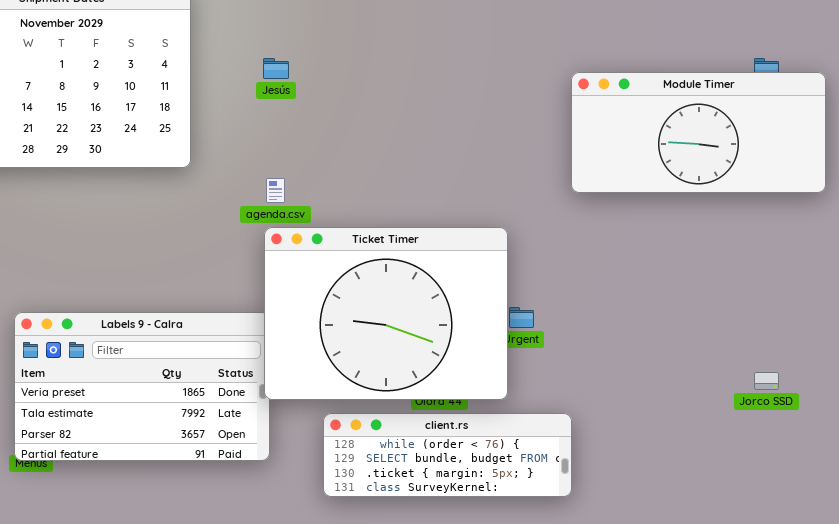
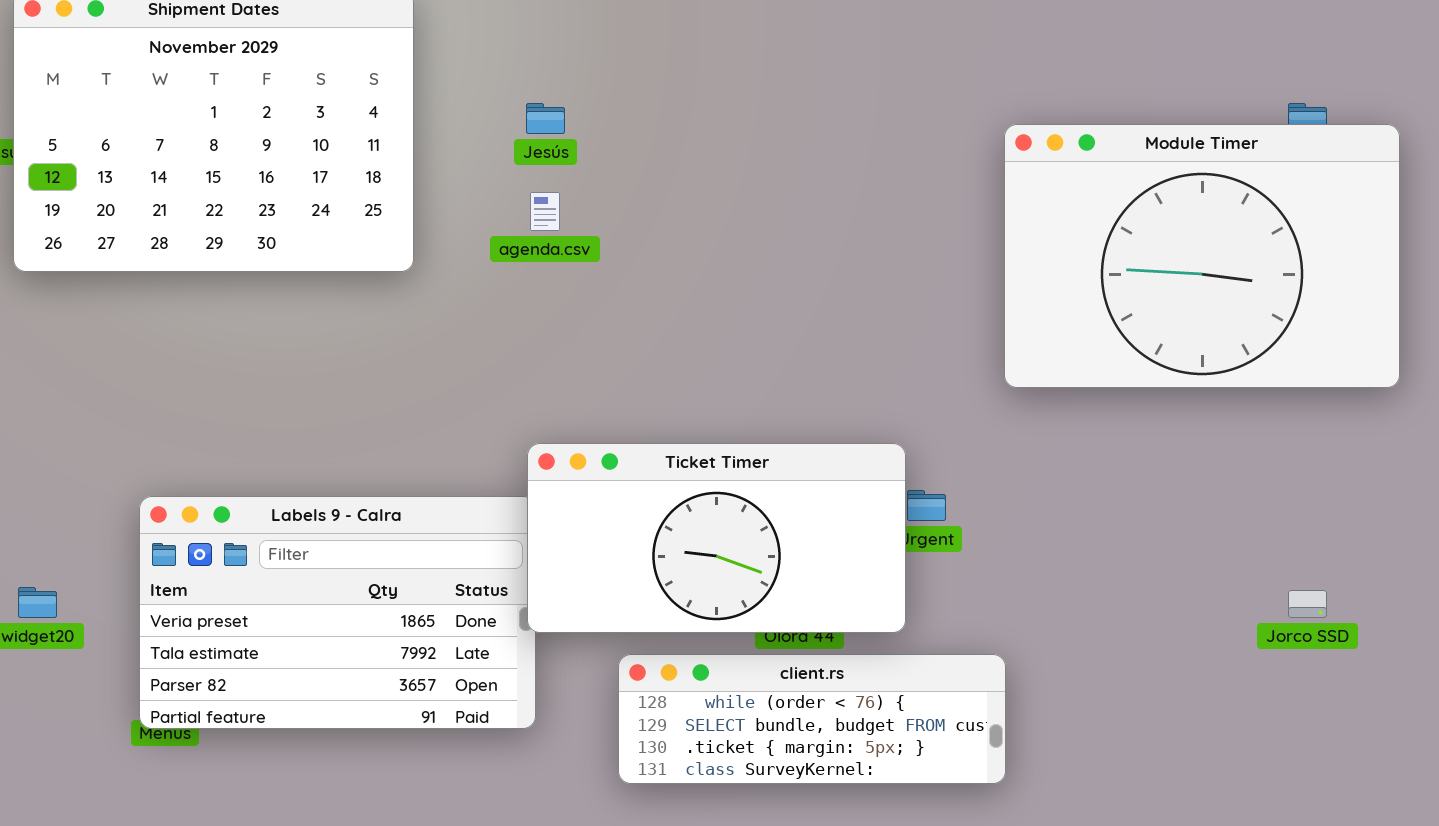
Module Timer: [571,72,826,193] -> [1004,124,1400,388], resized
agenda.csv: [266,178,285,203] -> [530,192,560,231], moved
Ticket Timer: [264,227,508,400] -> [527,443,906,633], resized

